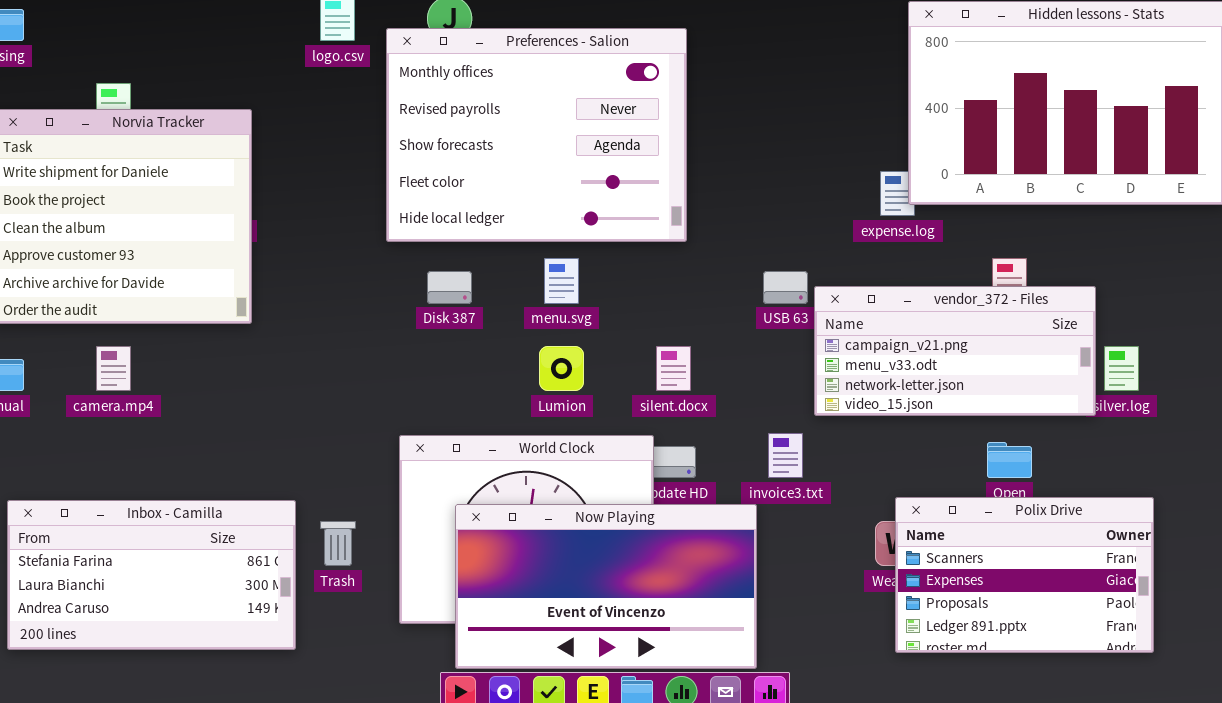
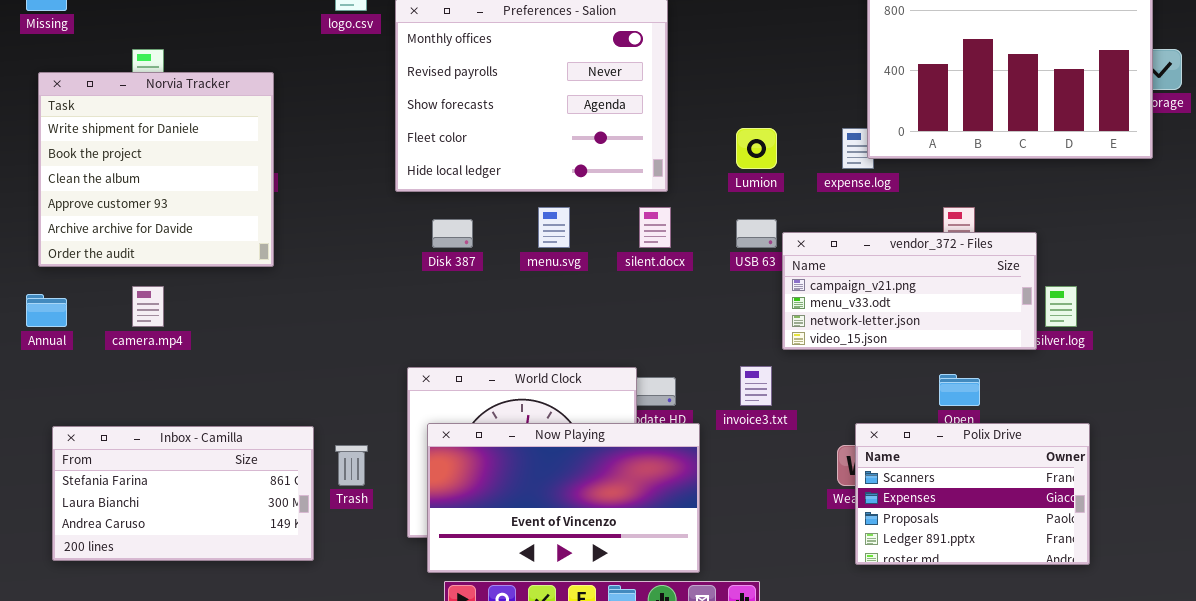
Lumion: [539,346,584,391] -> [736,128,777,169], moved
silent.docx: [656,346,691,391] -> [639,207,671,248], moved
Now Playing: [455,504,757,669] -> [427,423,700,573], moved

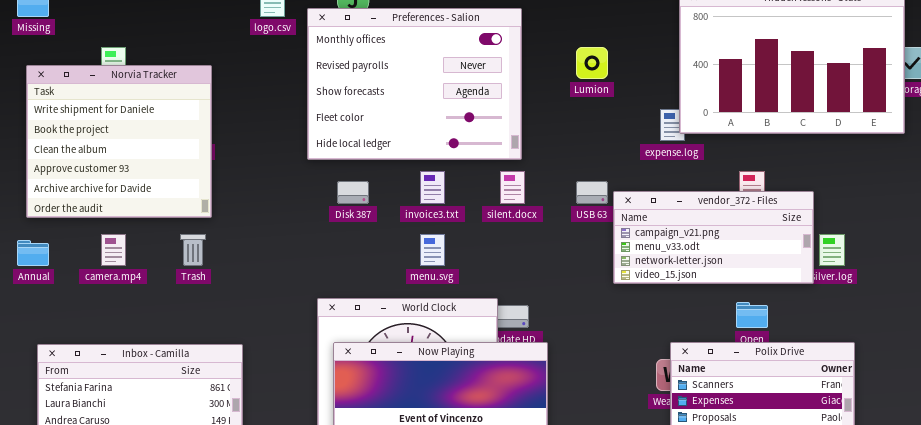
Lumion: [736,128,777,169] -> [576,47,608,79], moved
menu.svg: [538,207,570,248] -> [420,234,445,266], moved
invoice3.txt: [740,366,772,406] -> [420,171,445,204], moved
Trash: [335,445,368,486] -> [180,234,206,266], moved

